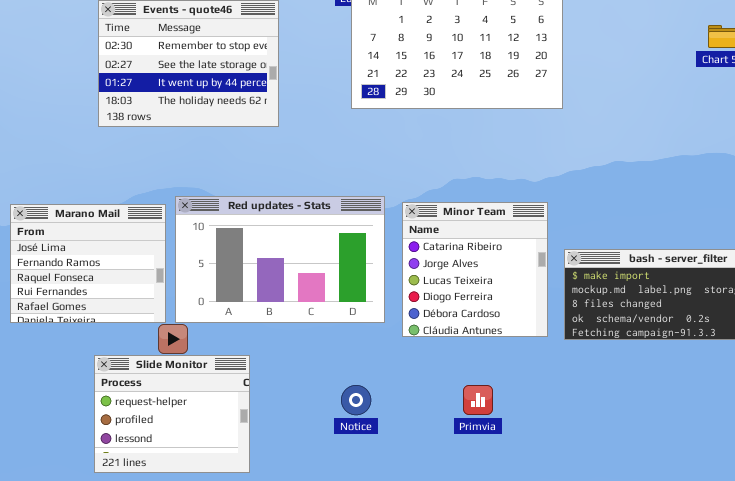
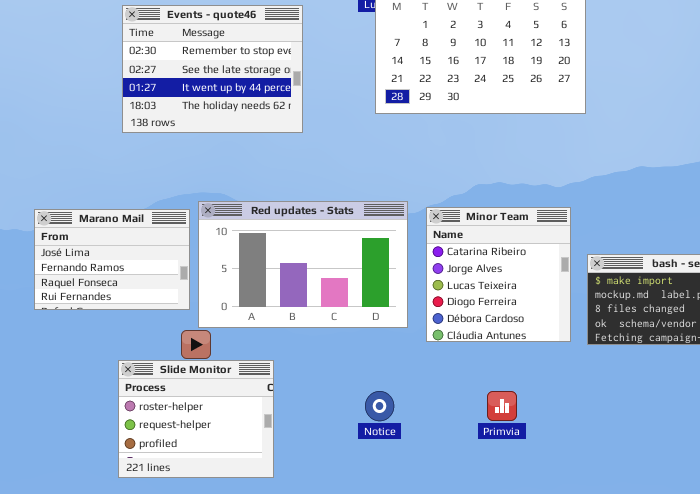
Marano Mail: [10,204,166,323] -> [34,209,190,310], resized
Slide Monitor: [94,355,250,473] -> [118,360,274,478], scrolled up 1 row

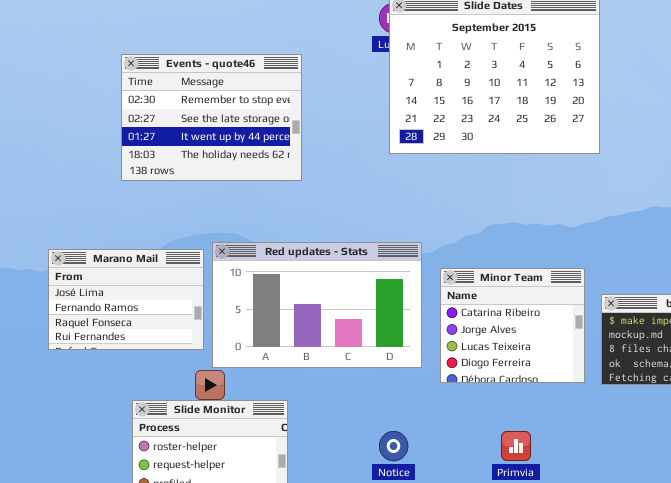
Events - quote46: [122,5,303,133] -> [121,54,302,181], moved
Minor Team: [426,207,571,342] -> [440,268,585,383], resized

